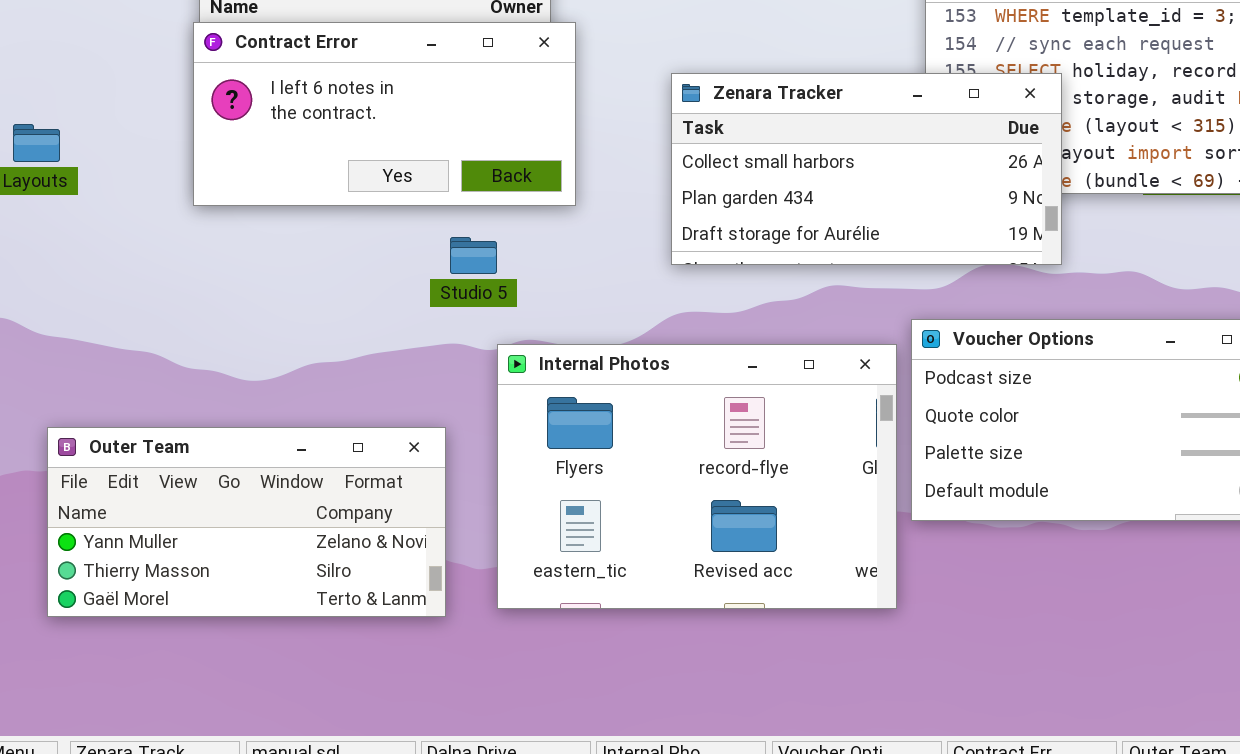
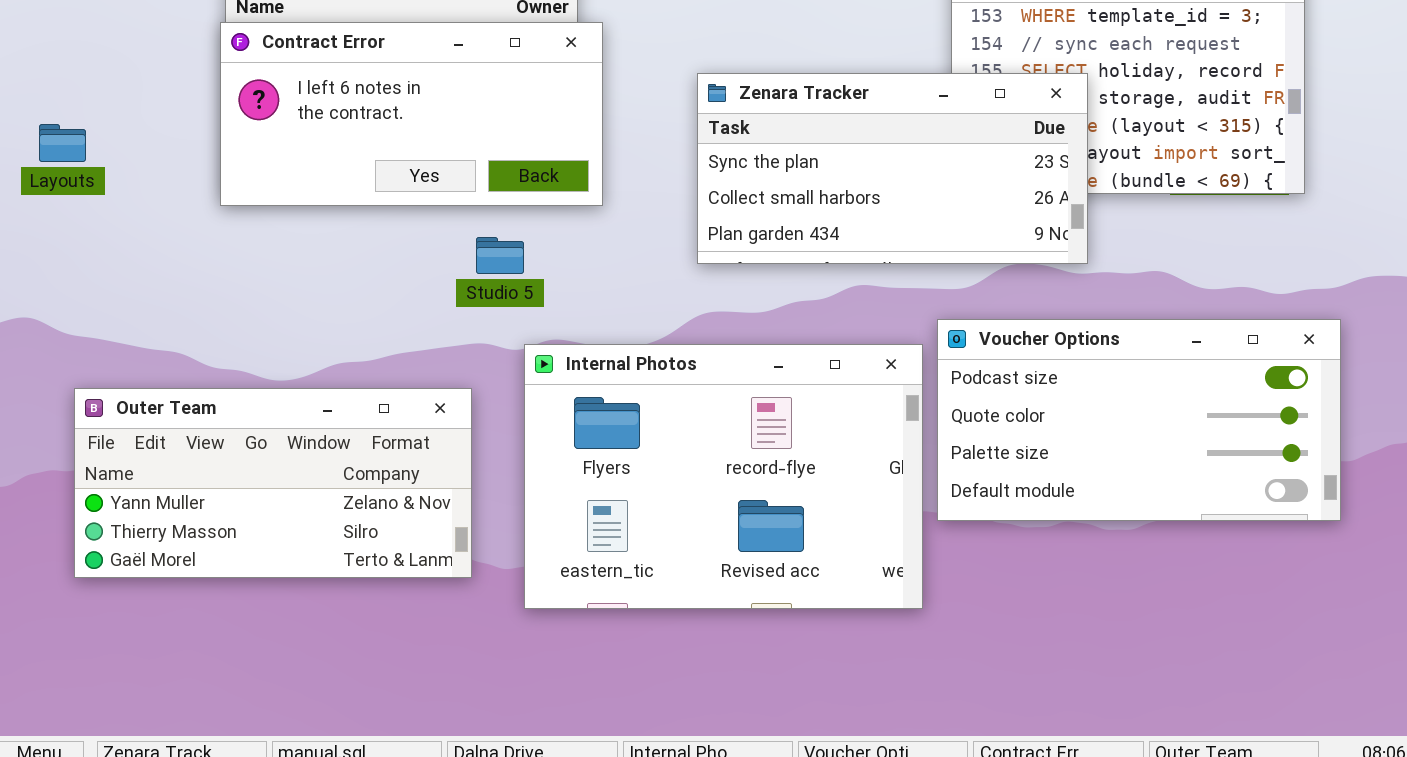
Zenara Tracker: [671,73,1062,265] -> [697,73,1088,264], scrolled up 1 row
Outer Team: [47,427,446,617] -> [74,388,472,578], moved

